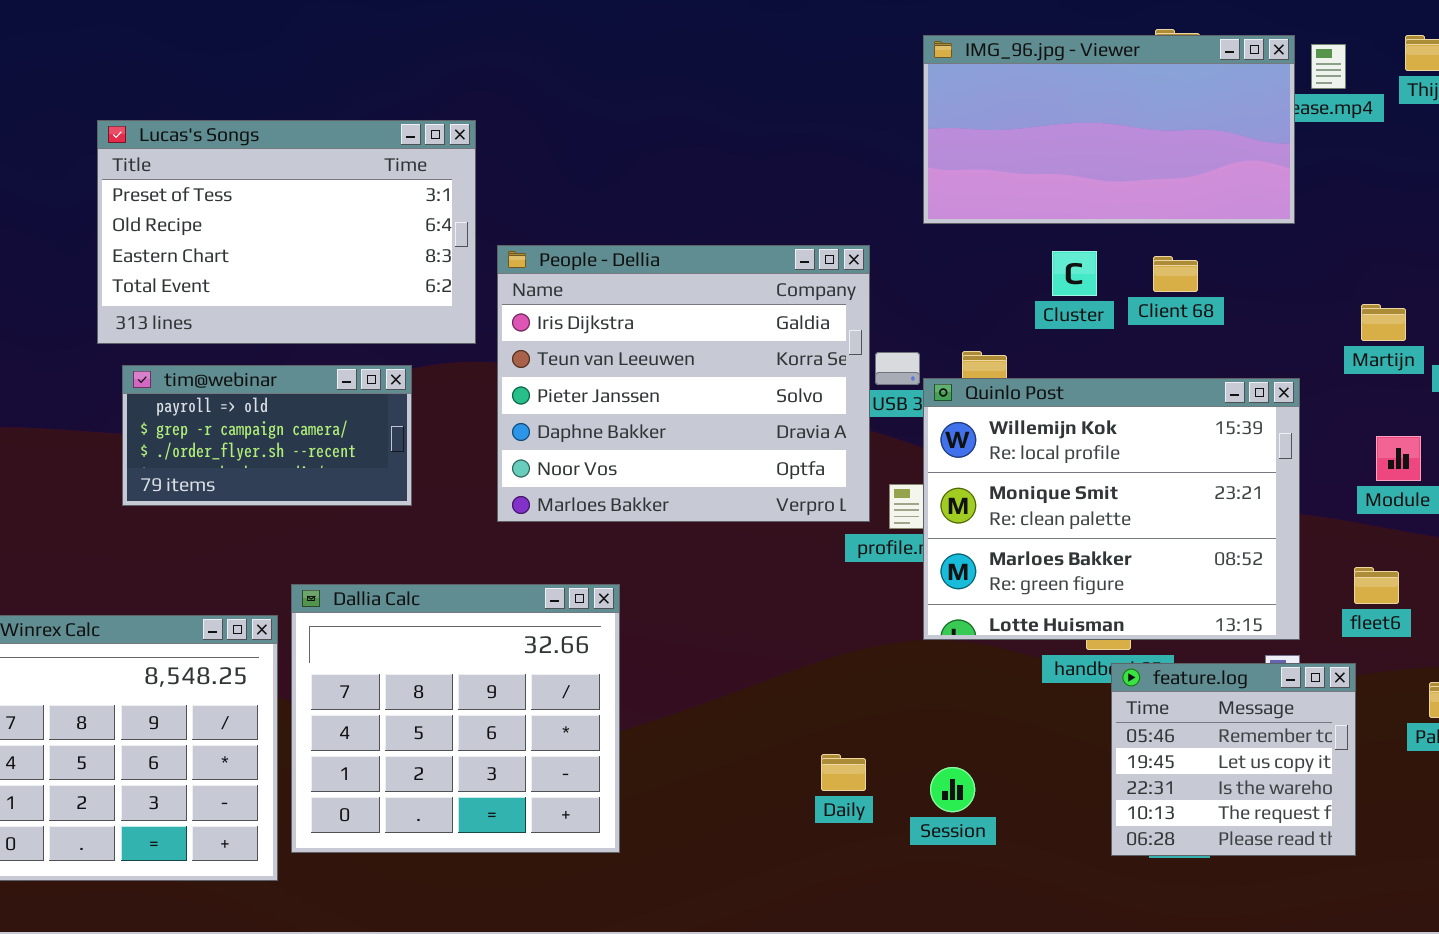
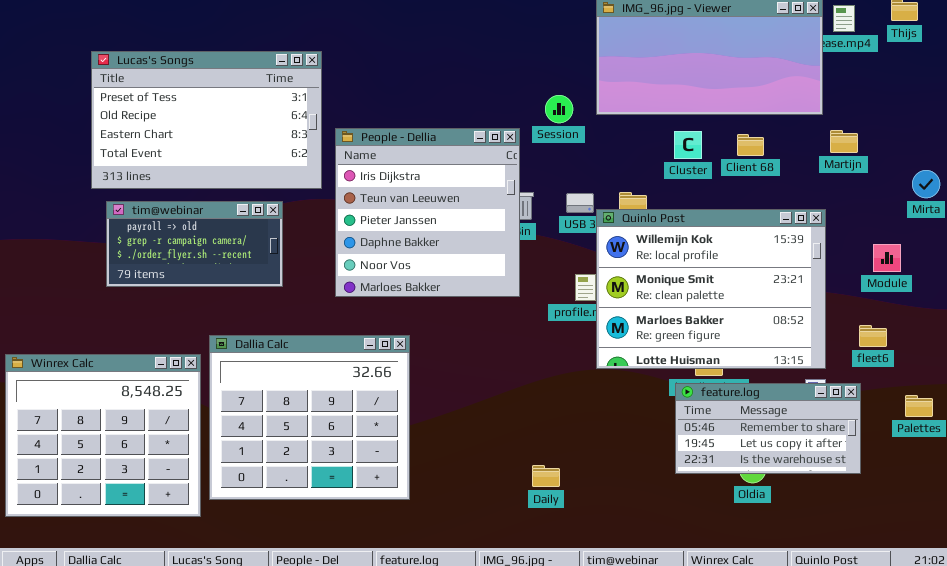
People - Dellia: [497,245,870,522] -> [335,128,520,297], resized
Martijn: [1361,304,1406,341] -> [830,130,858,153], moved
feature.log: [1111,663,1356,856] -> [675,383,861,474], resized
Daily: [821,754,866,791] -> [532,465,560,487], moved
Session: [930,767,975,812] -> [545,95,573,123], moved

